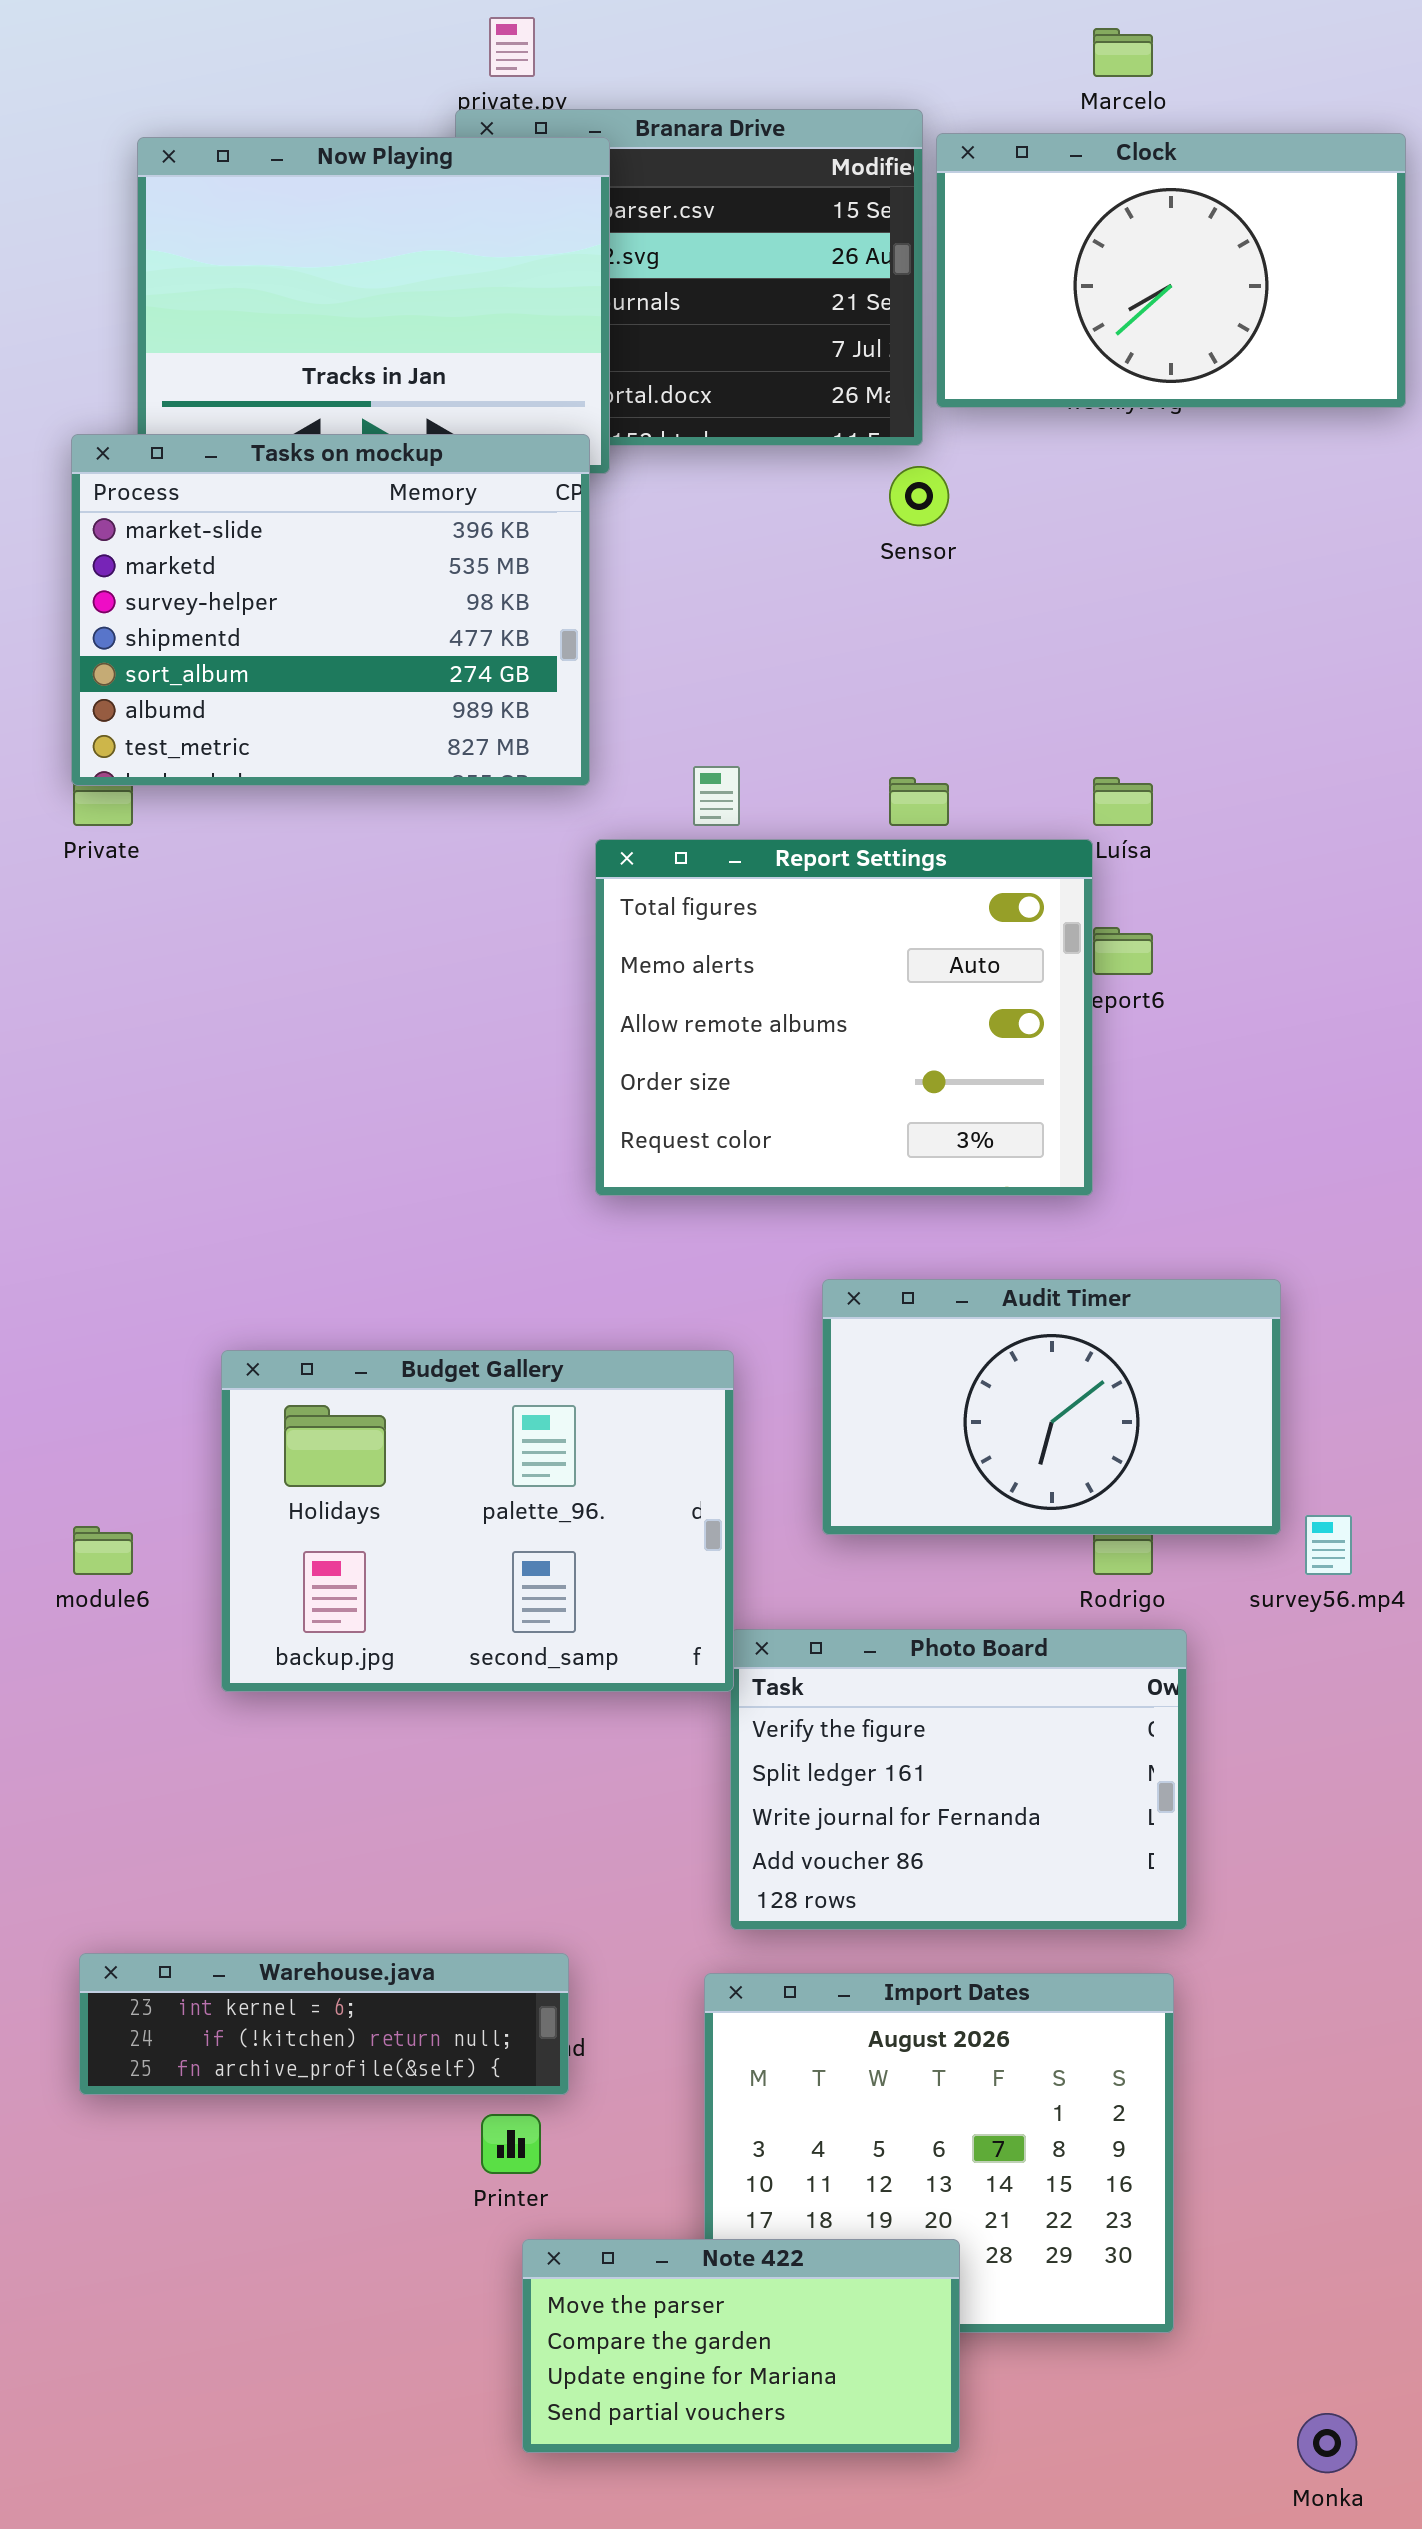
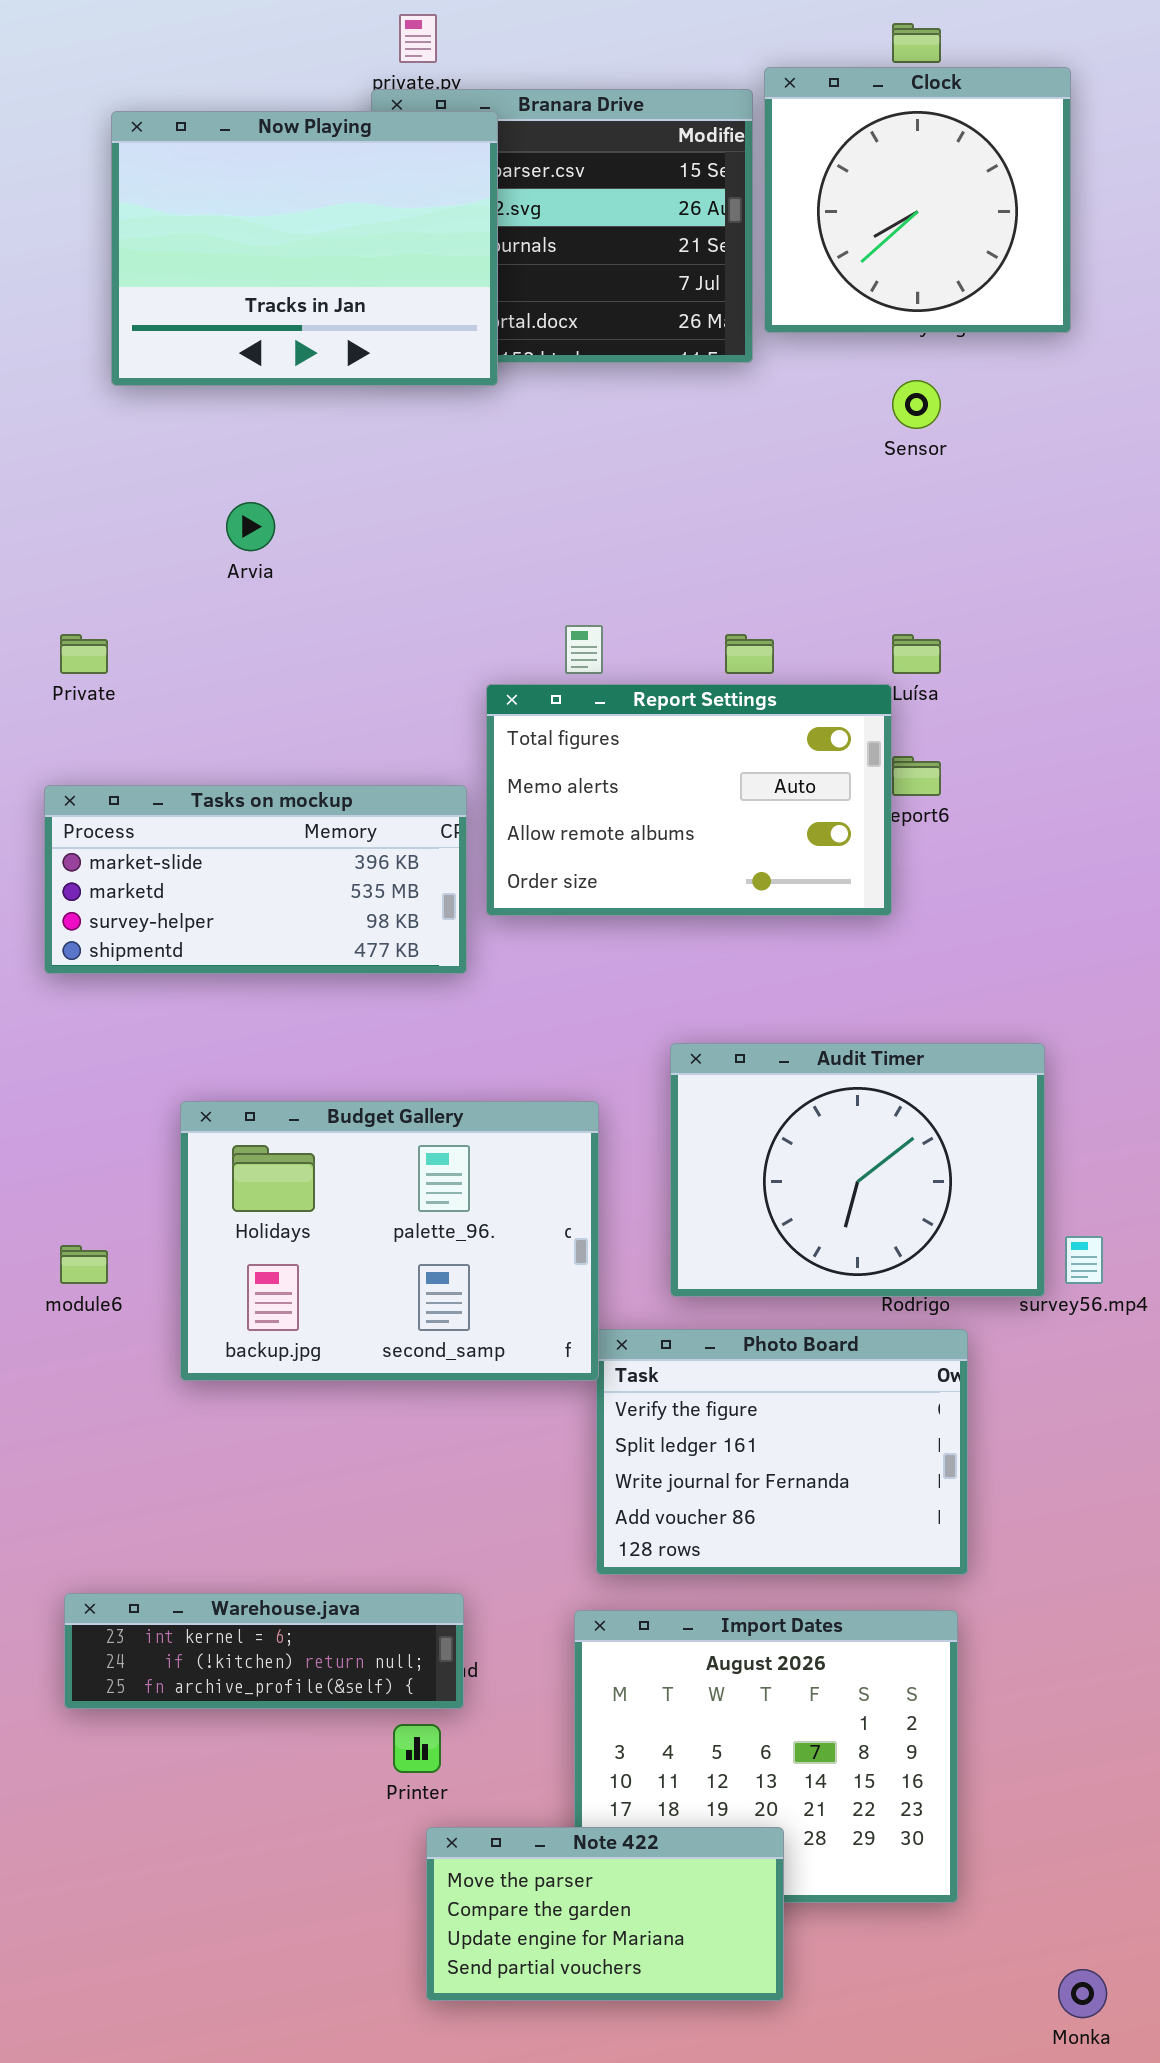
Clock: [936,133,1406,408] -> [764,67,1071,333], resized
Tasks on mockup: [71,434,590,786] -> [44,785,467,974], moved, resized
Sensor: [889,466,949,526] -> [892,380,941,429], moved
Report Settings: [595,839,1093,1196] -> [486,684,892,916], resized
Audit Timer: [822,1279,1281,1535] -> [670,1043,1045,1297], resized

